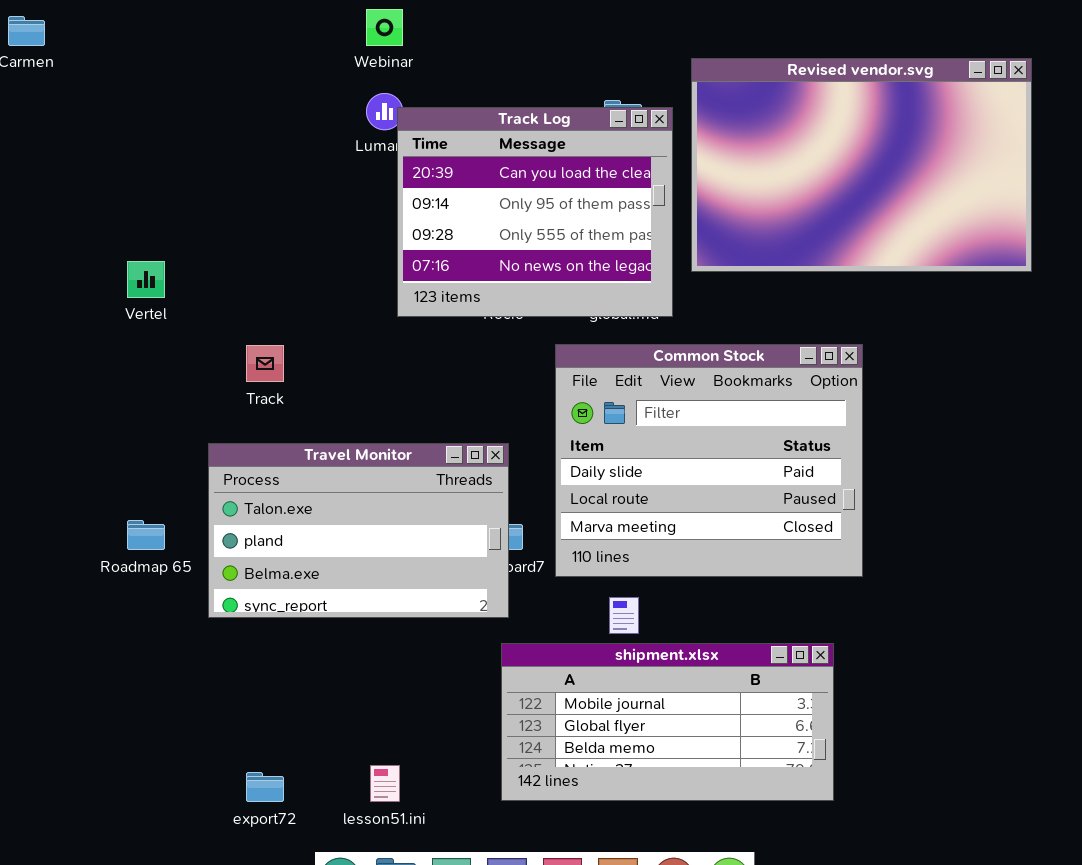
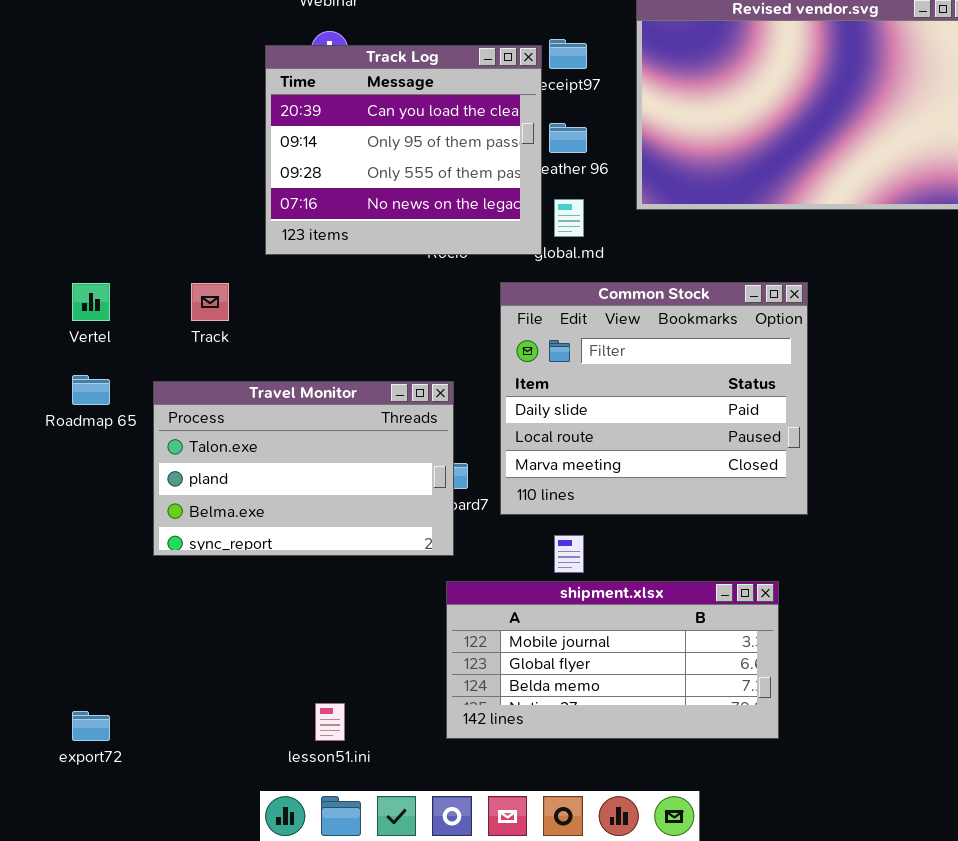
Track Log: [397,107,673,317] -> [265,45,542,255], moved
Vertel: [127,261,165,298] -> [72,283,110,321], moved
Roadmap 65: [127,520,165,550] -> [72,375,110,405], moved
export72: [246,772,284,802] -> [72,711,110,741], moved

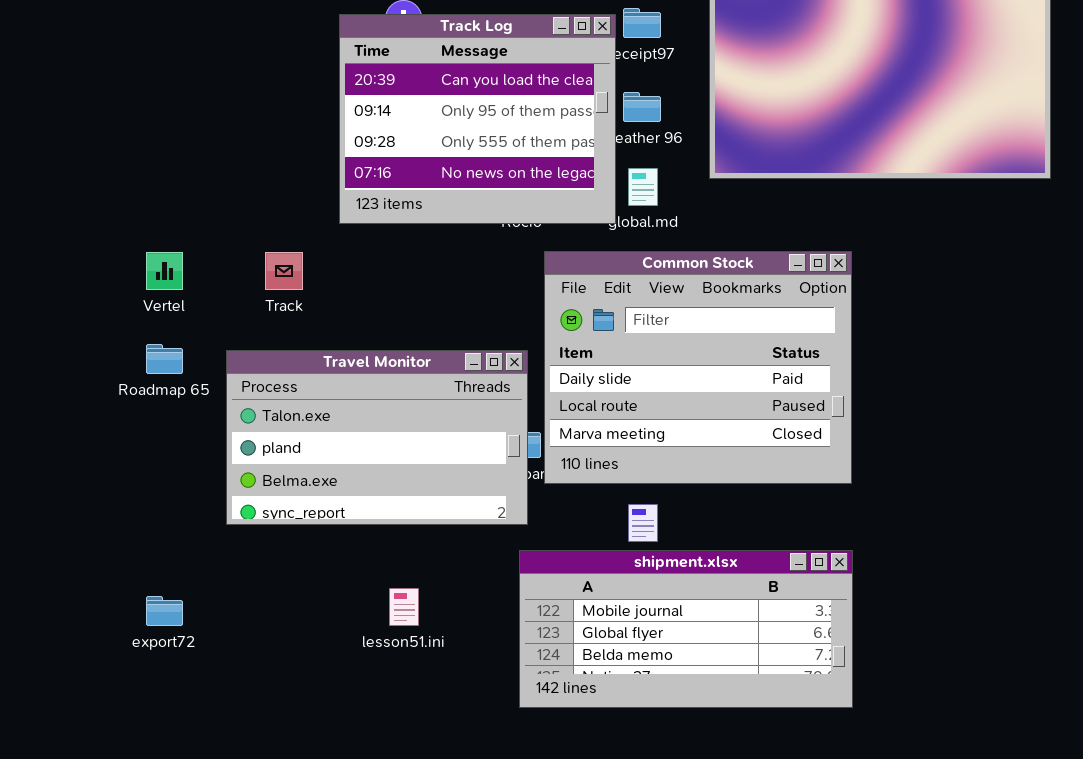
Common Stock: [500,282,808,515] -> [544,251,852,484], moved
lesson51.ini: [315,703,345,741] -> [389,588,419,626], moved
export72: [72,711,110,741] -> [146,596,183,626], moved

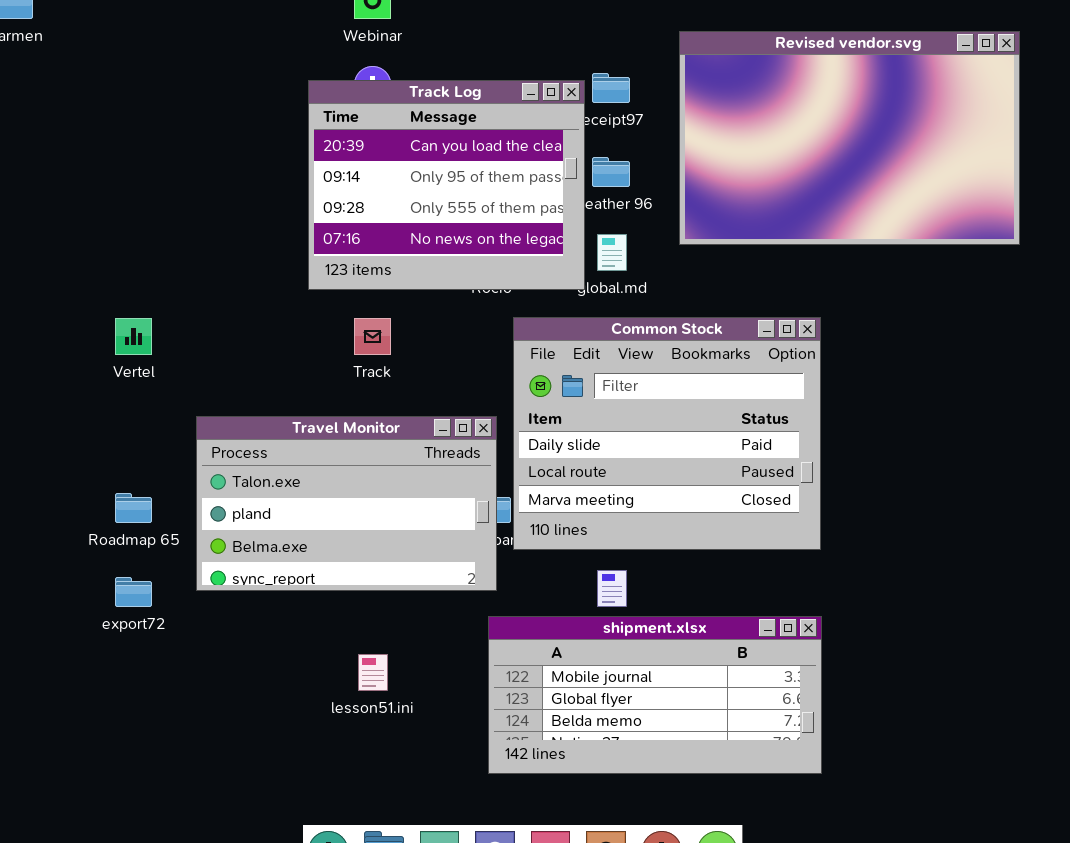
Track: [265,252,303,290] -> [354,318,391,355], moved
Roadmap 65: [146,344,183,374] -> [115,493,152,523], moved
export72: [146,596,183,626] -> [115,577,152,607], moved

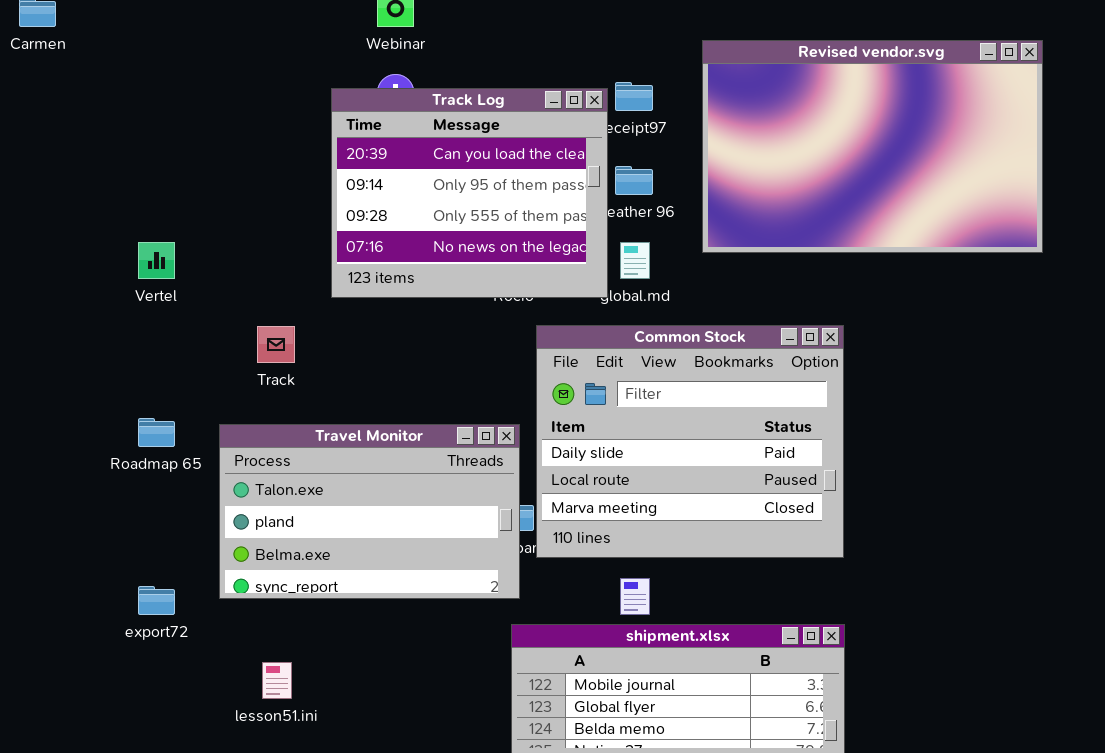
Vertel: [115,318,152,355] -> [138,242,175,279], moved
Track: [354,318,391,355] -> [257,326,295,363], moved
Roadmap 65: [115,493,152,523] -> [138,418,175,447], moved
lesson51.ini: [358,654,388,691] -> [262,662,292,699], moved

